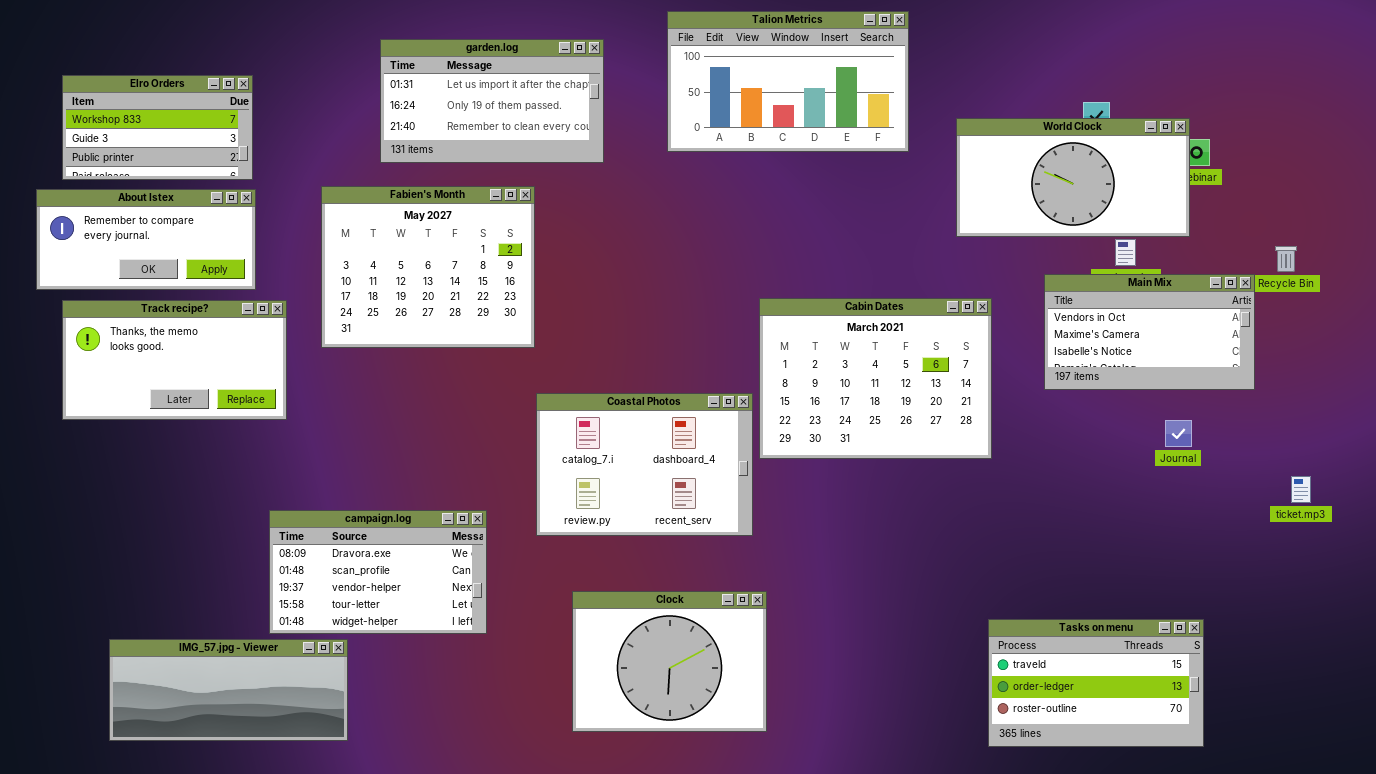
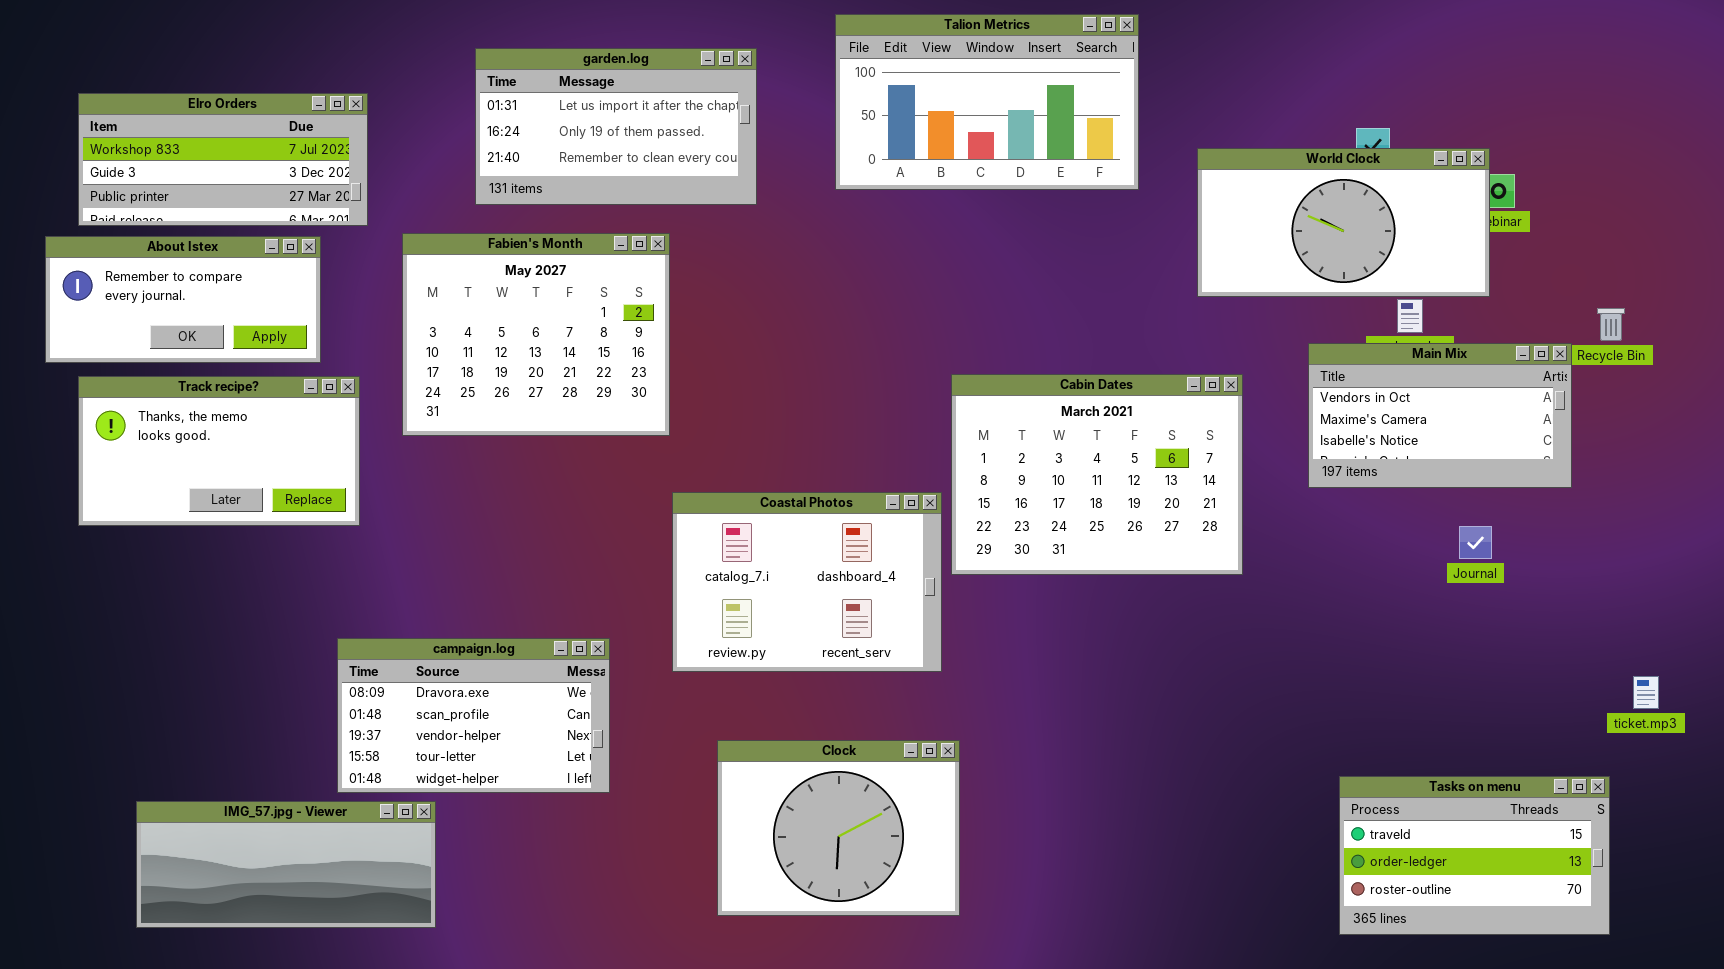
Elro Orders: [62,75,253,180] -> [78,93,368,226], resized
ticket.mp3: [1291,476,1311,503] -> [1633,676,1659,709], moved
Tasks on menu: [988,619,1204,747] -> [1339,776,1610,935], moved

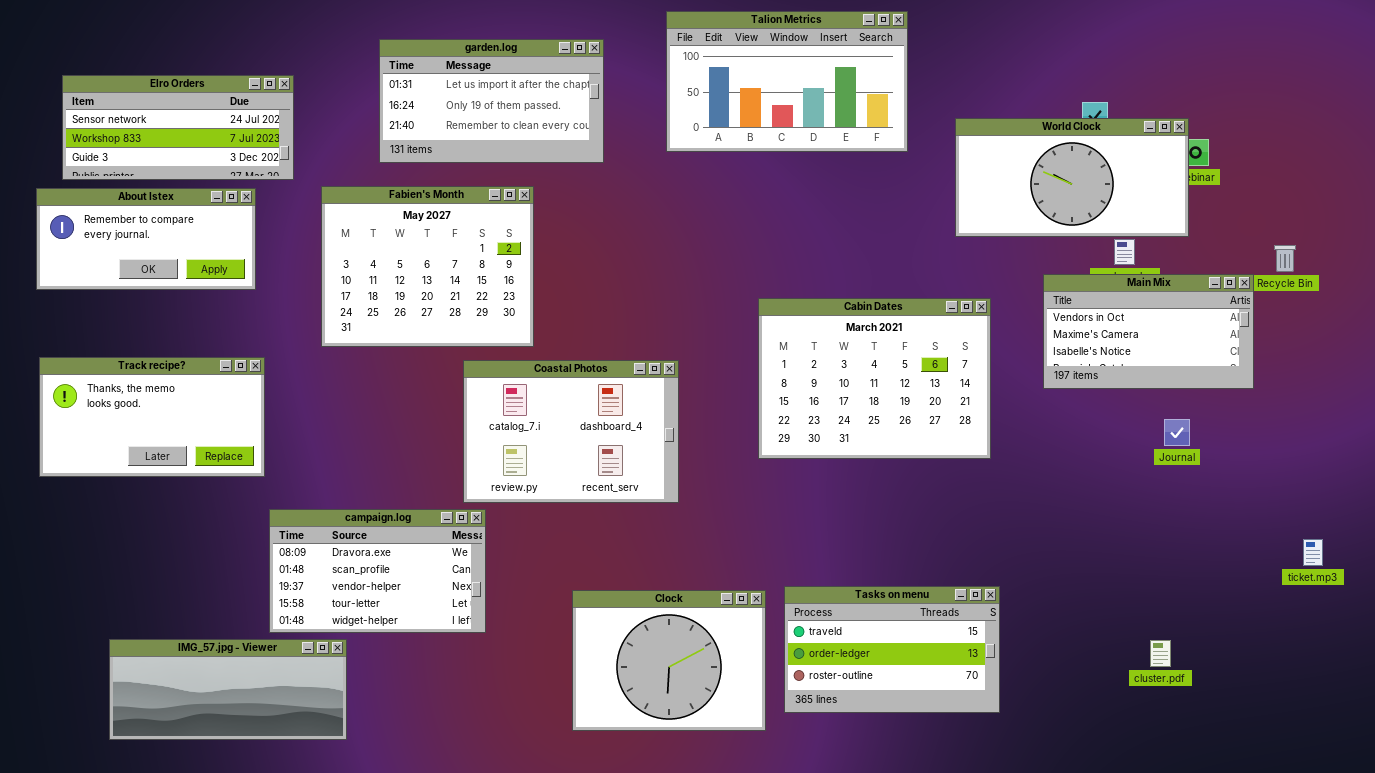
Elro Orders: [78,93,368,226] -> [62,75,294,180], scrolled up 1 row
Track recipe?: [78,376,360,526] -> [39,357,265,477], moved
Coastal Photos: [672,492,942,672] -> [463,360,679,503], moved
Tasks on menu: [1339,776,1610,935] -> [784,586,1000,713], moved

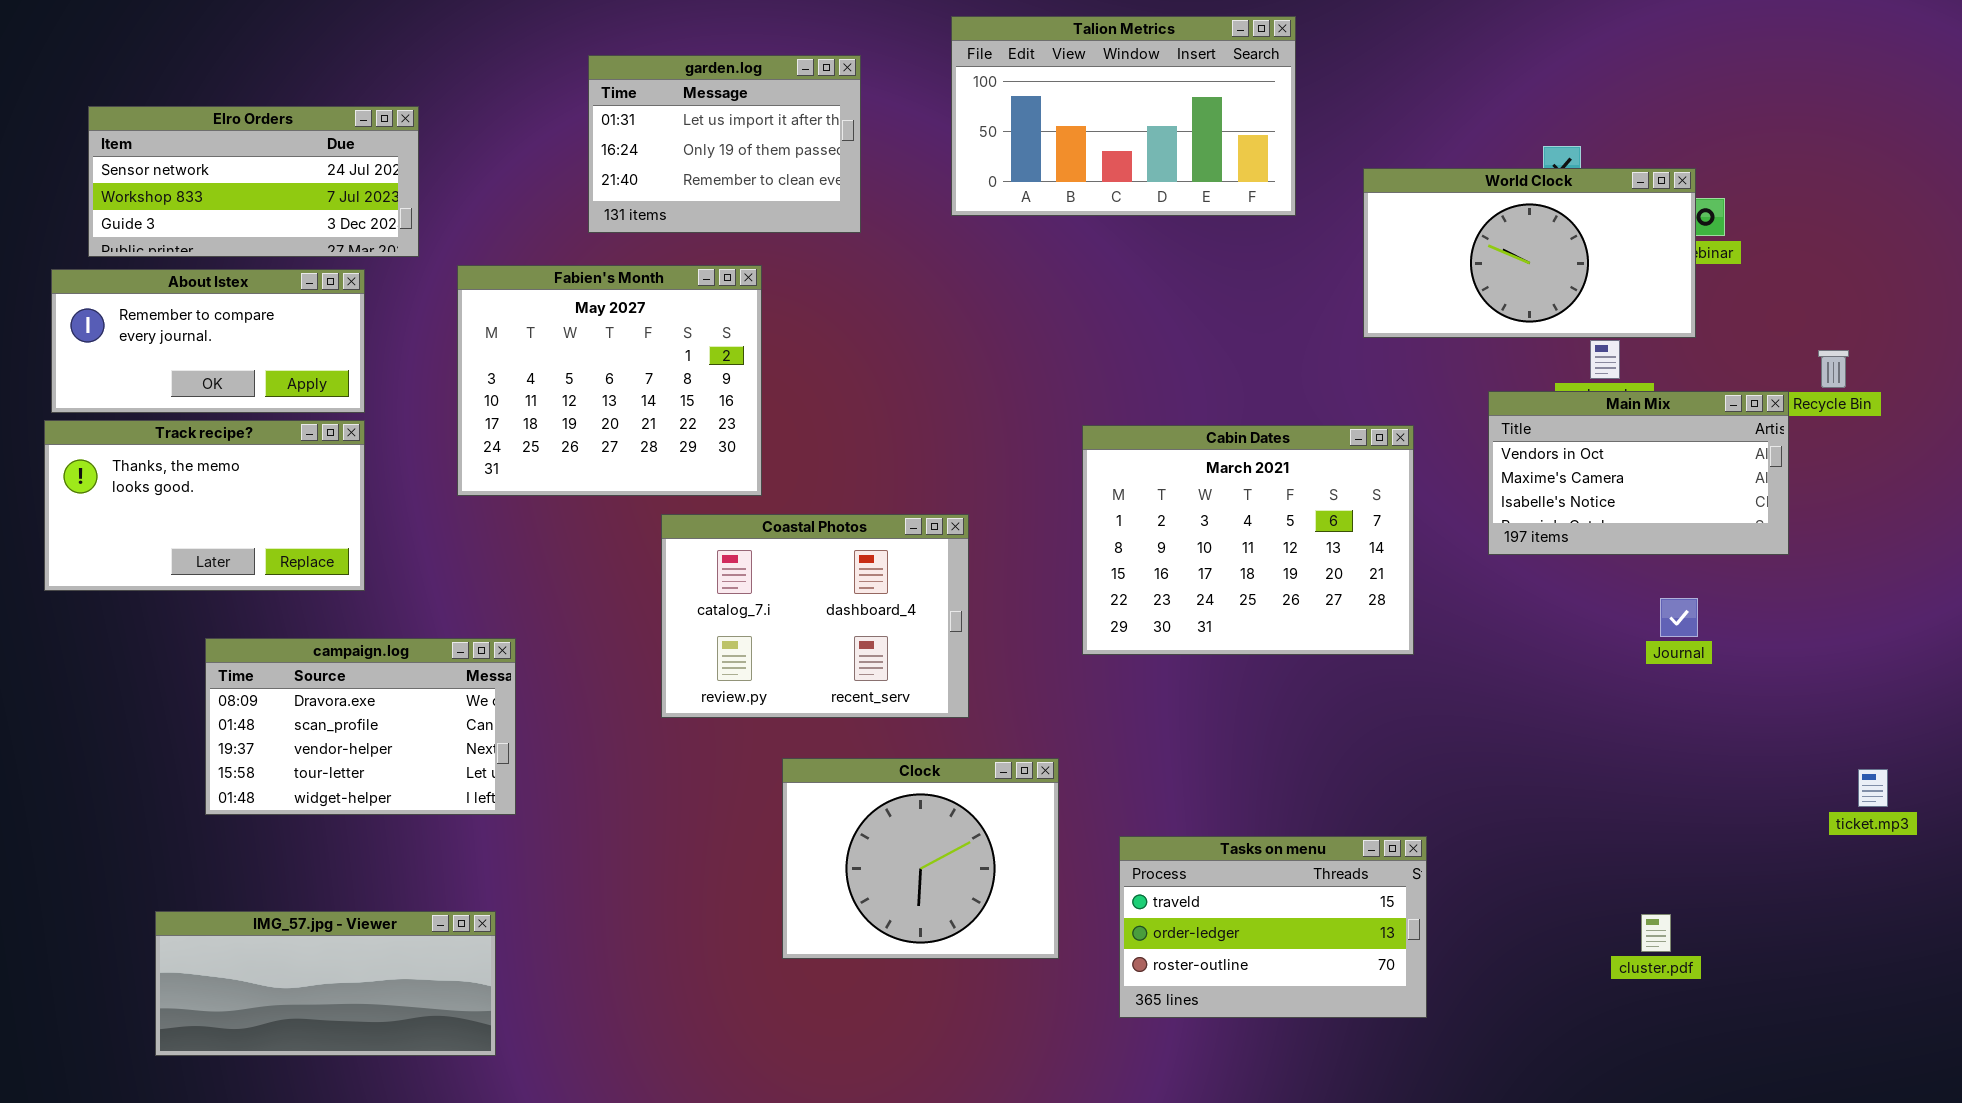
garden.log: [379,39,604,163] -> [588,55,861,233], resized
Track recipe?: [39,357,265,477] -> [44,420,365,591], moved
campaign.log: [269,509,486,633] -> [205,638,516,815], moved
Clock: [572,590,766,731] -> [782,758,1059,959], moved

